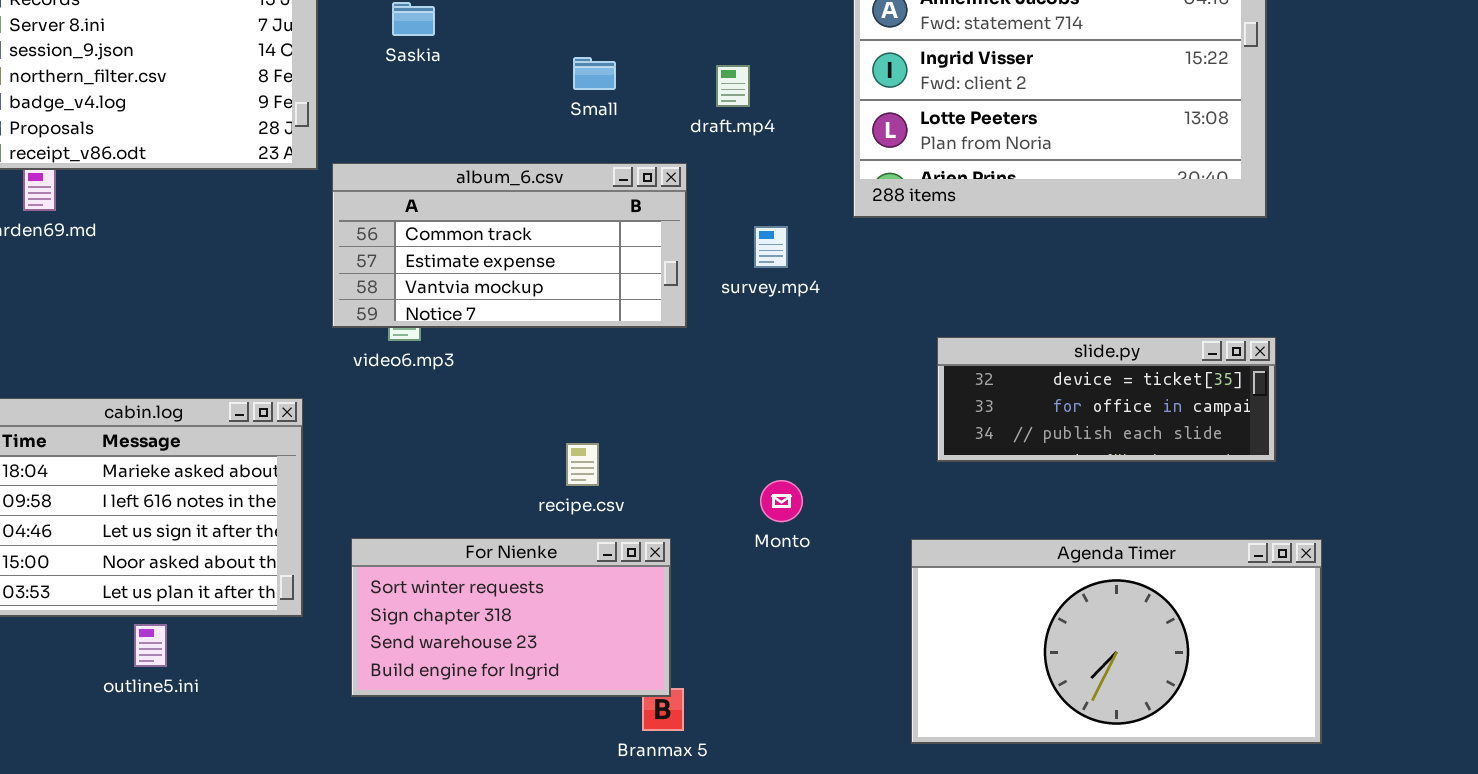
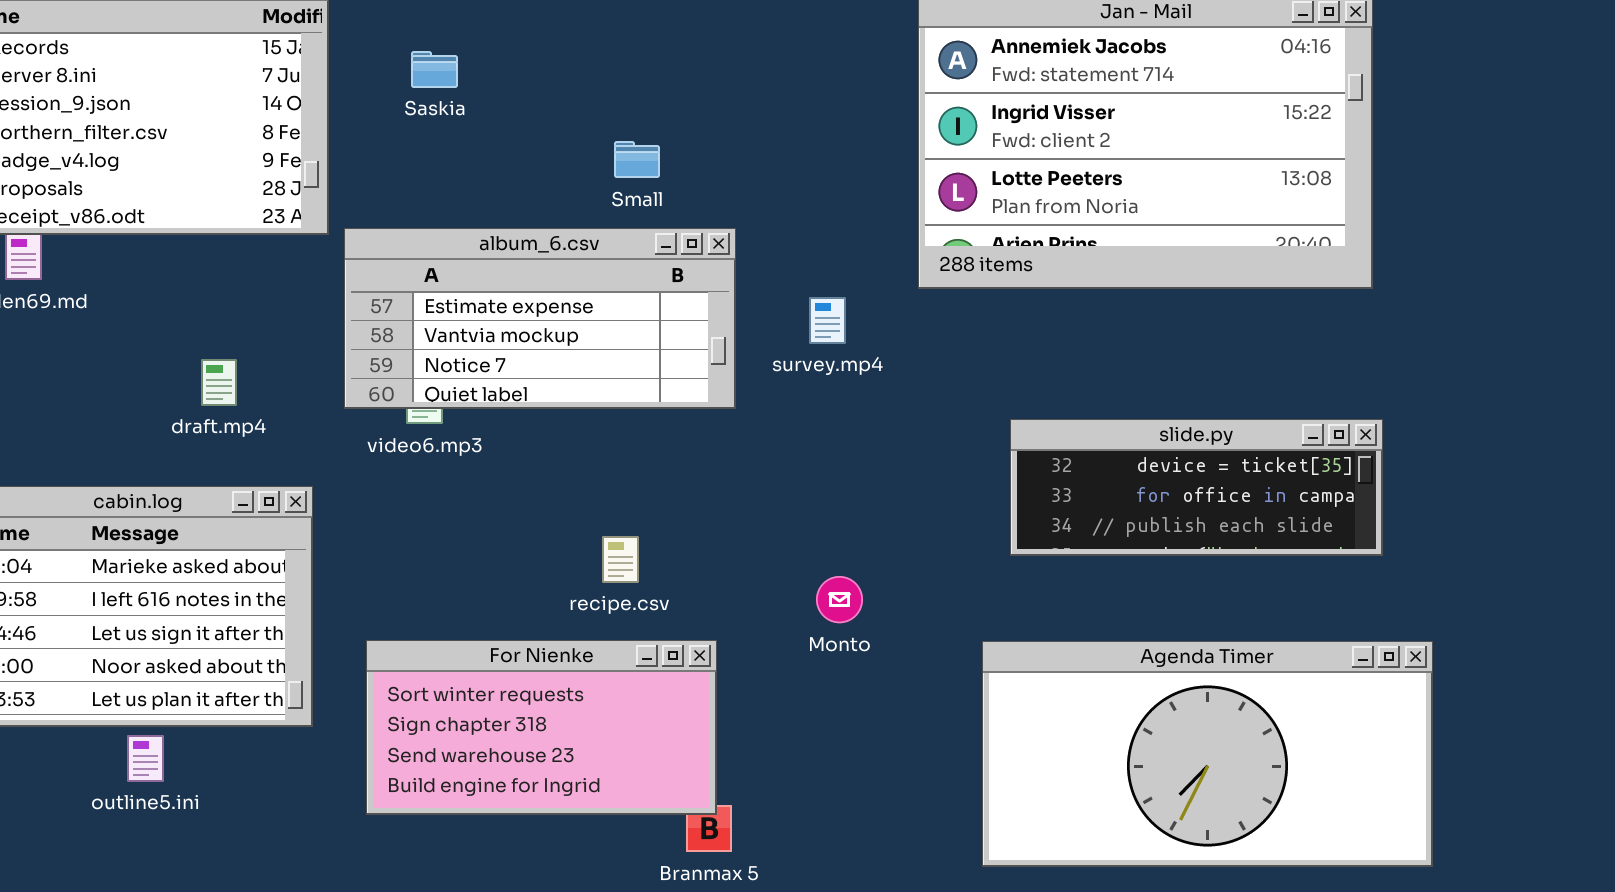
Small: [573,57,616,90] -> [614,141,660,178], moved
draft.mp4: [716,65,750,107] -> [201,359,237,406], moved
album_6.csv: [332,163,687,328] -> [344,228,736,409], scrolled down 1 row

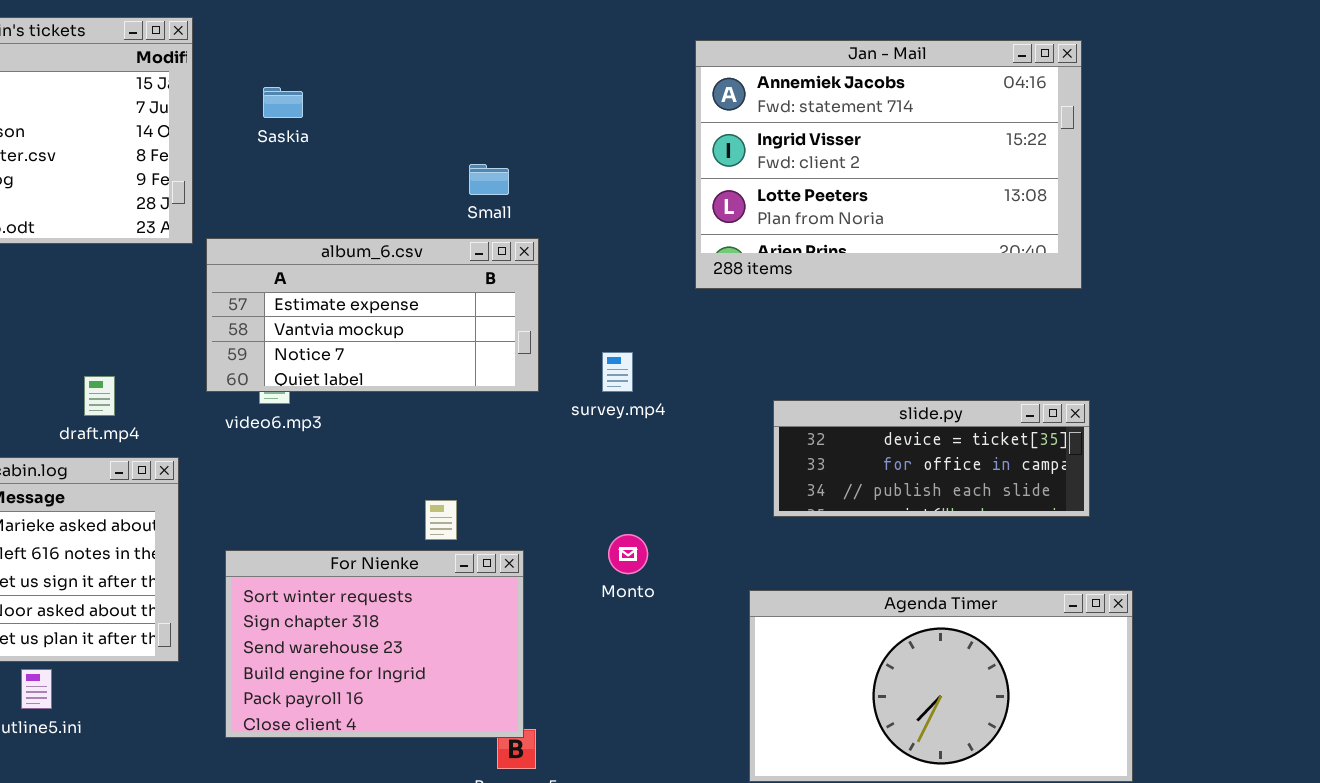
Small: [614,141,660,178] -> [469,164,509,195], moved
survey.mp4: [809,297,846,344] -> [602,352,633,392], moved
draft.mp4: [201,359,237,406] -> [84,376,115,416], moved
For Nienke: [366,640,717,815] -> [225,550,524,738], resized

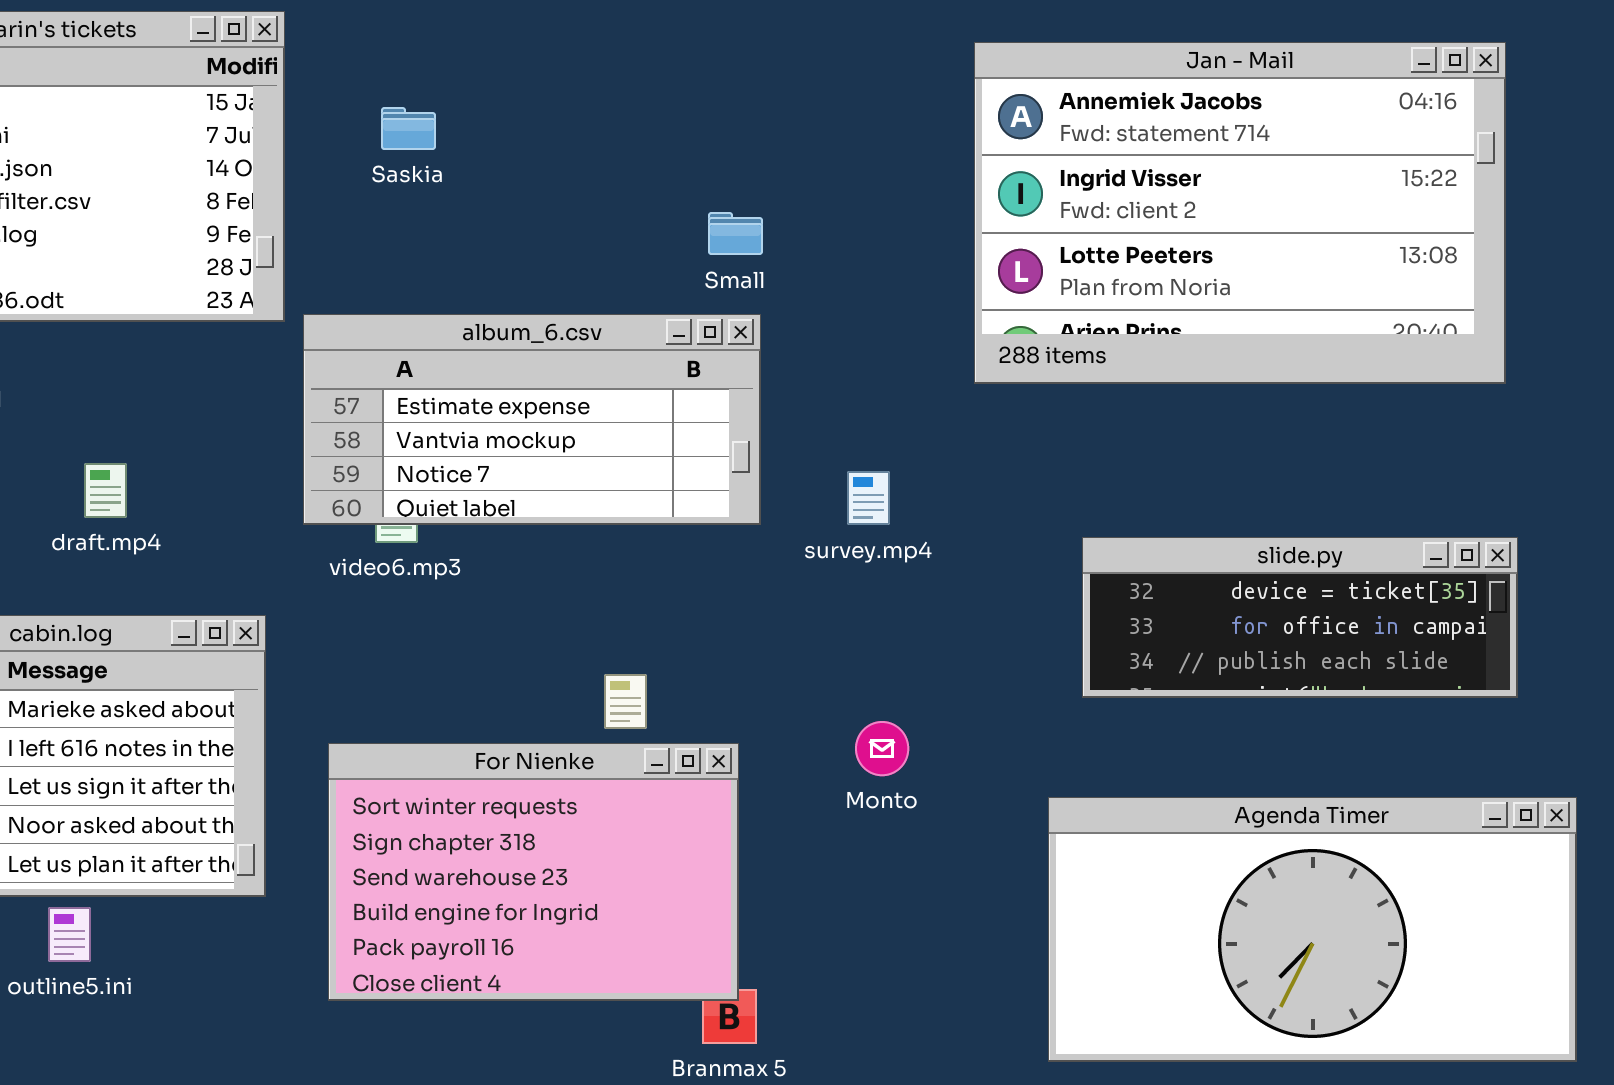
Small: [469,164,509,195] -> [708,212,763,255], moved
draft.mp4: [84,376,115,416] -> [84,463,127,518], moved

